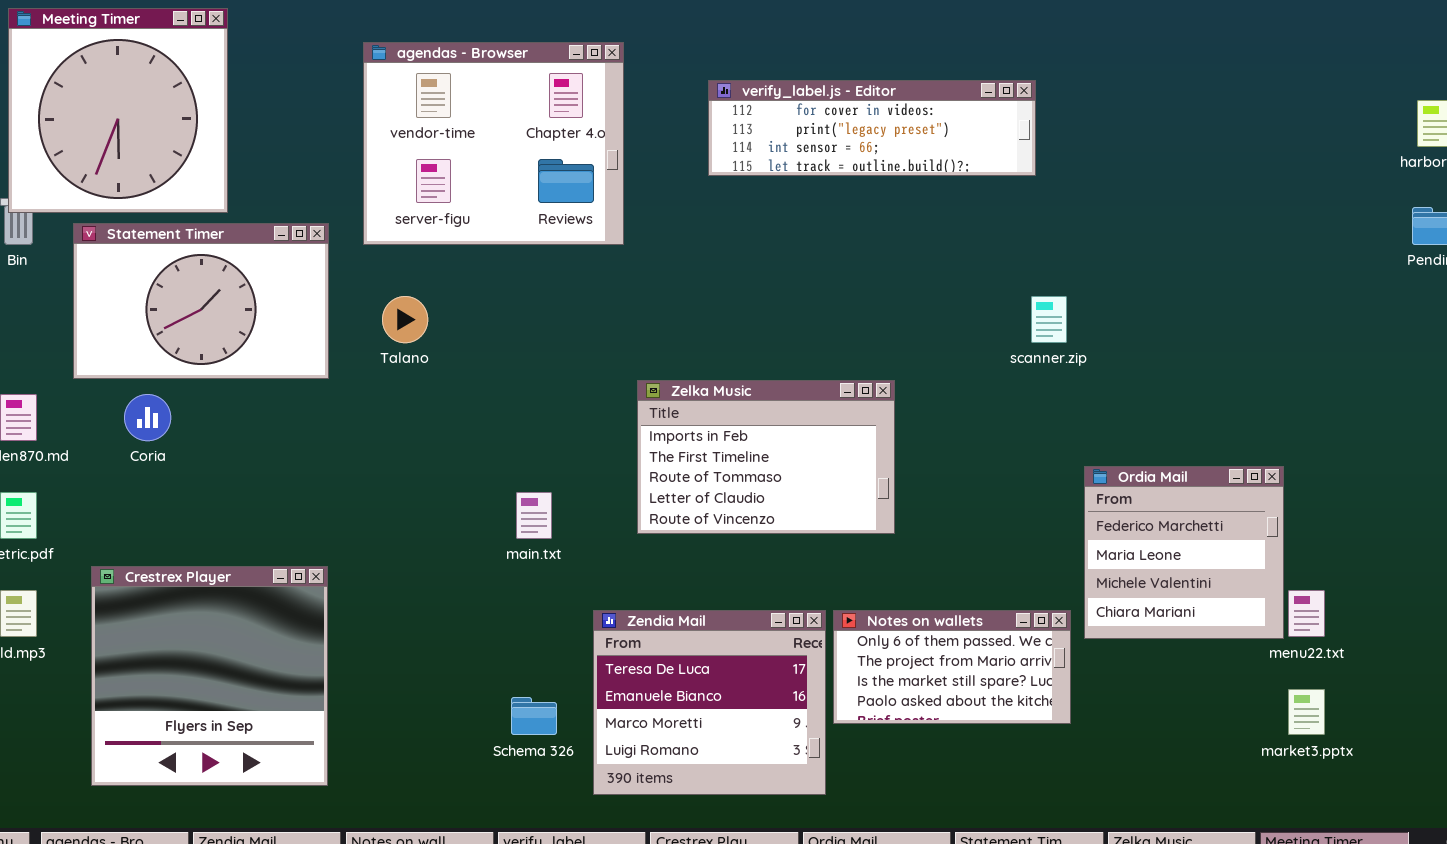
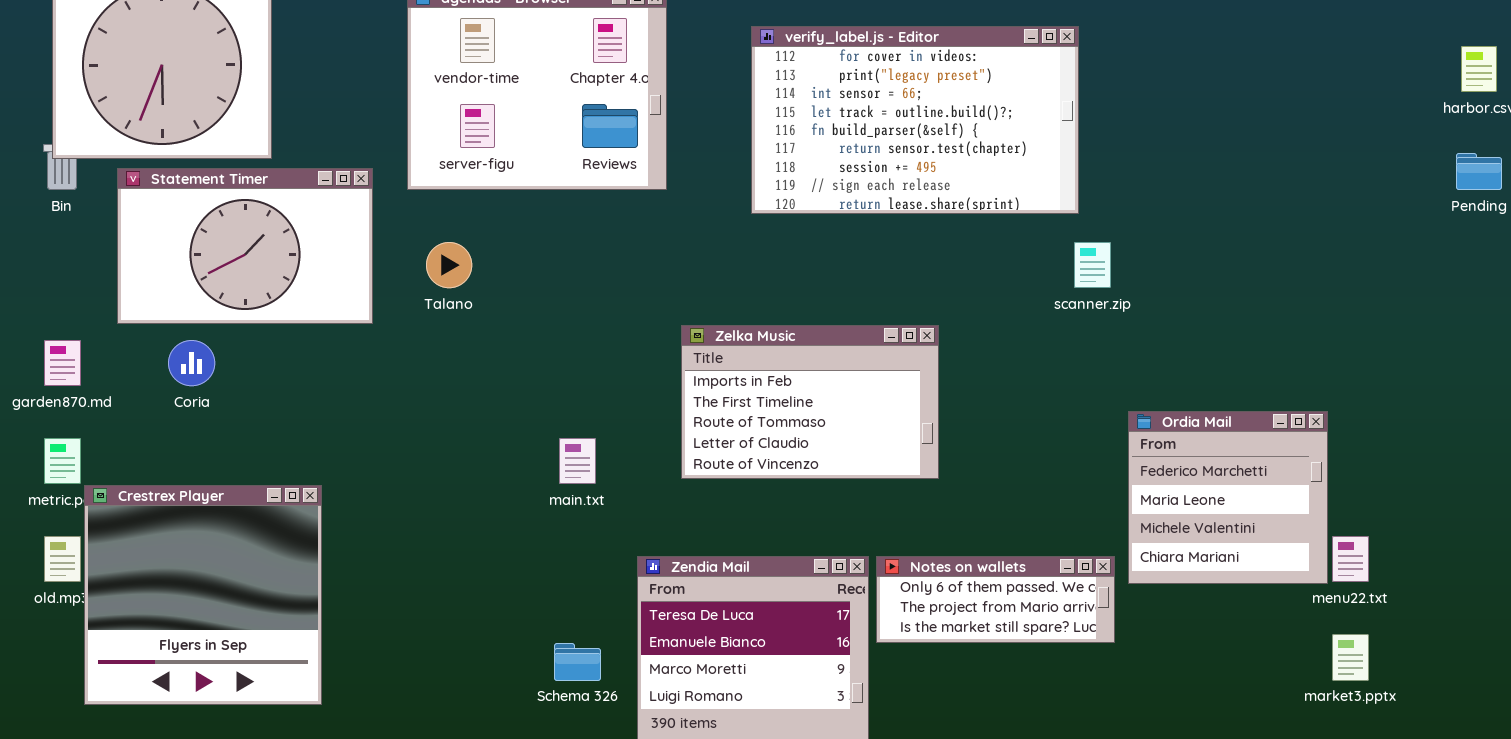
verify_label.js - Editor: [708,80,1036,176] -> [751,26,1079,214], resized
Crestrex Player: [91,566,328,786] -> [84,485,322,705], moved
Notes on wallets: [833,610,1071,724] -> [876,556,1115,643], resized

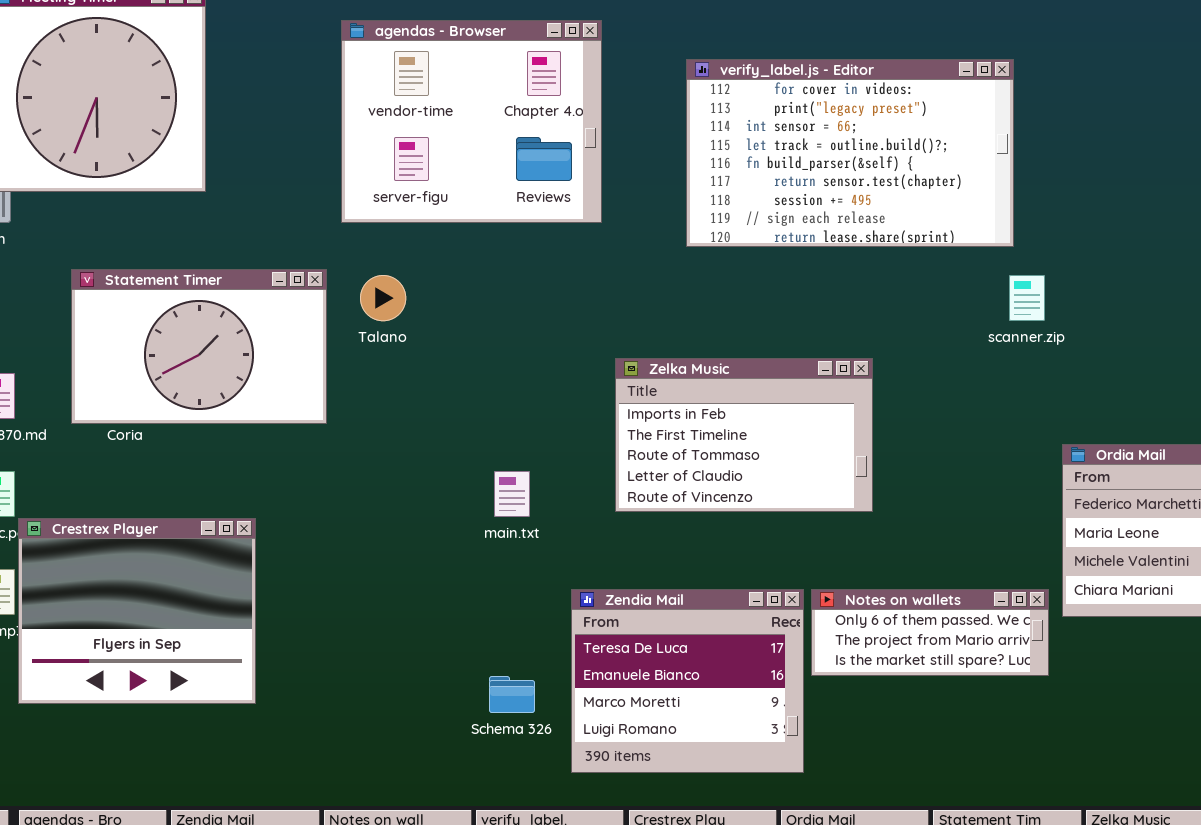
Statement Timer: [117,168,373,324] -> [71,269,327,424], moved
Crestrex Player: [84,485,322,705] -> [18,518,256,704], resized

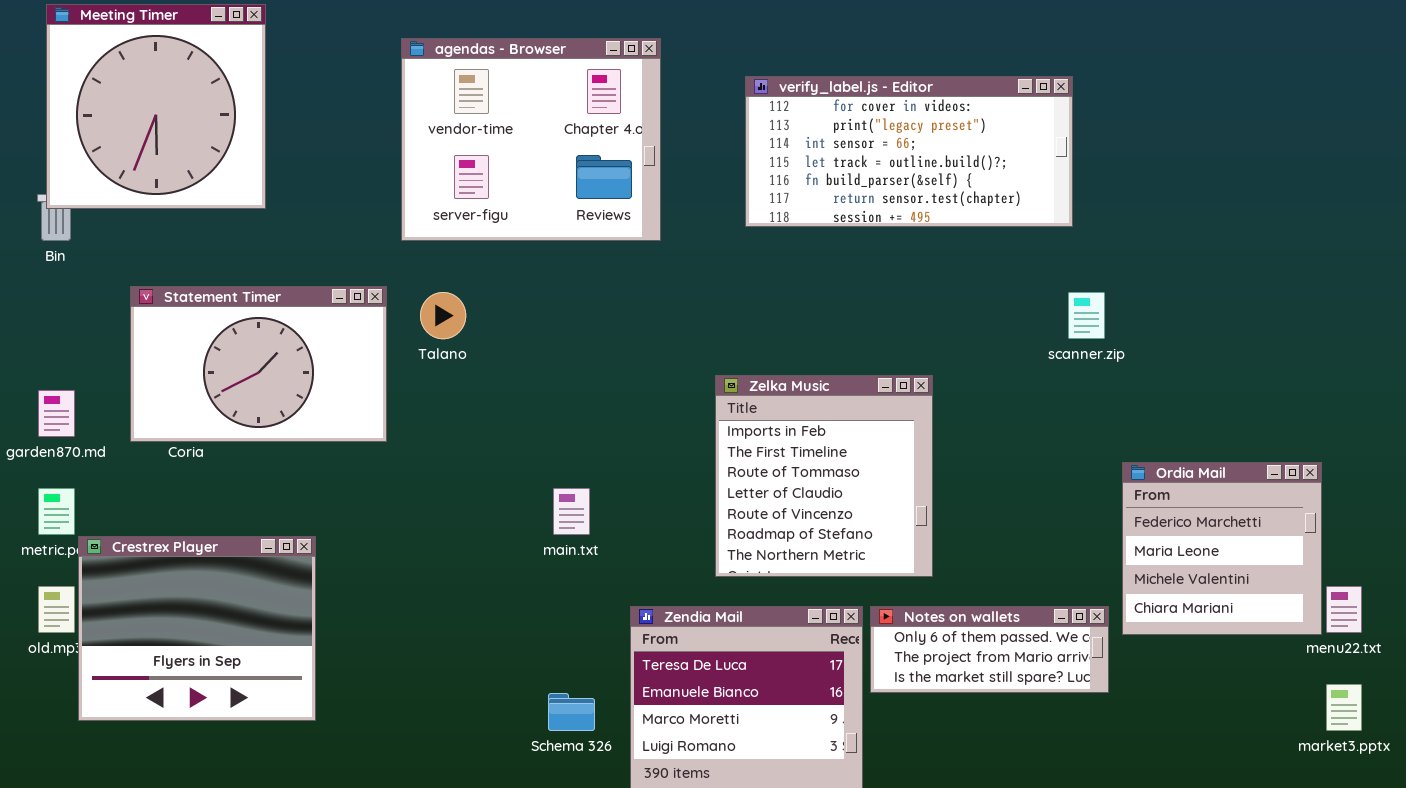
verify_label.js - Editor: [686,59,1014,247] -> [745,76,1073,227], resized
Zelka Music: [615,358,873,512] -> [715,375,933,577], resized

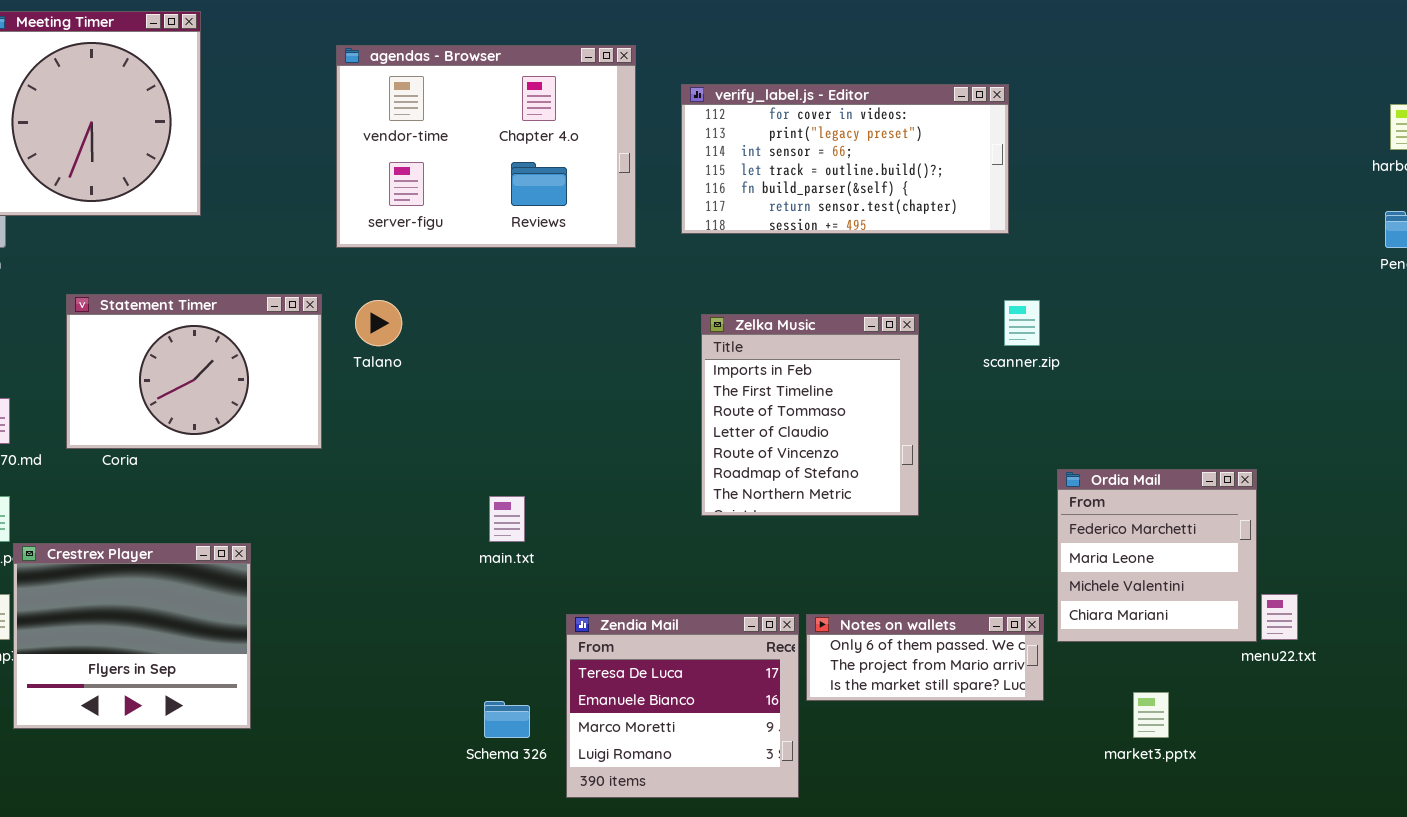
agendas - Browser: [401,38,661,241] -> [336,45,636,248], resized
Zelka Music: [715,375,933,577] -> [701,314,919,516], moved
market3.pptx: [1326,684,1362,731] -> [1133,692,1169,738], moved

